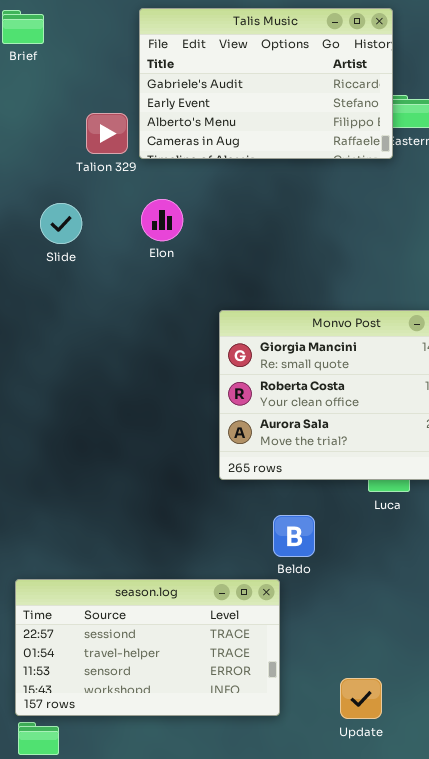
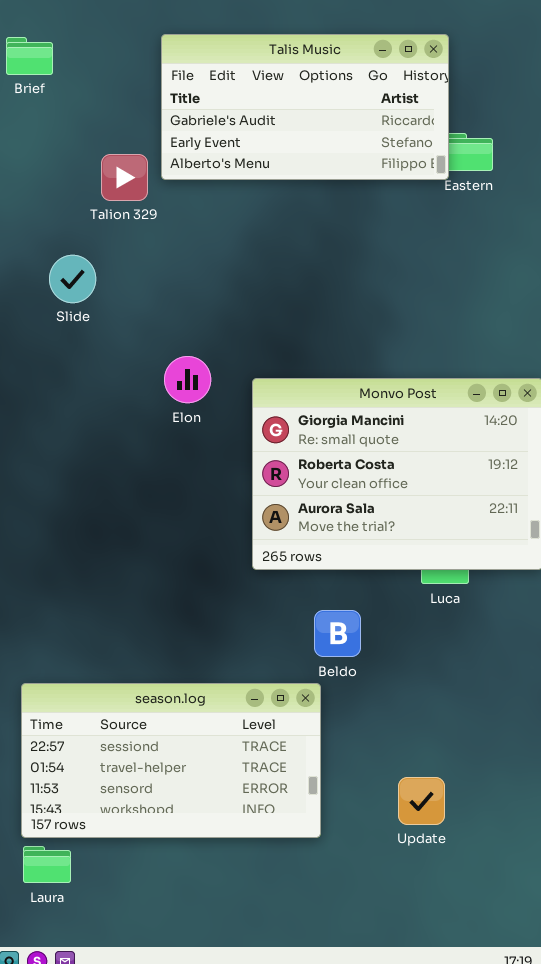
Talis Music: [139,8,393,159] -> [161,34,449,180], resized
Elon: [141,199,183,241] -> [164,356,211,403], moved
Update: [340,678,382,719] -> [398,777,445,825], moved

